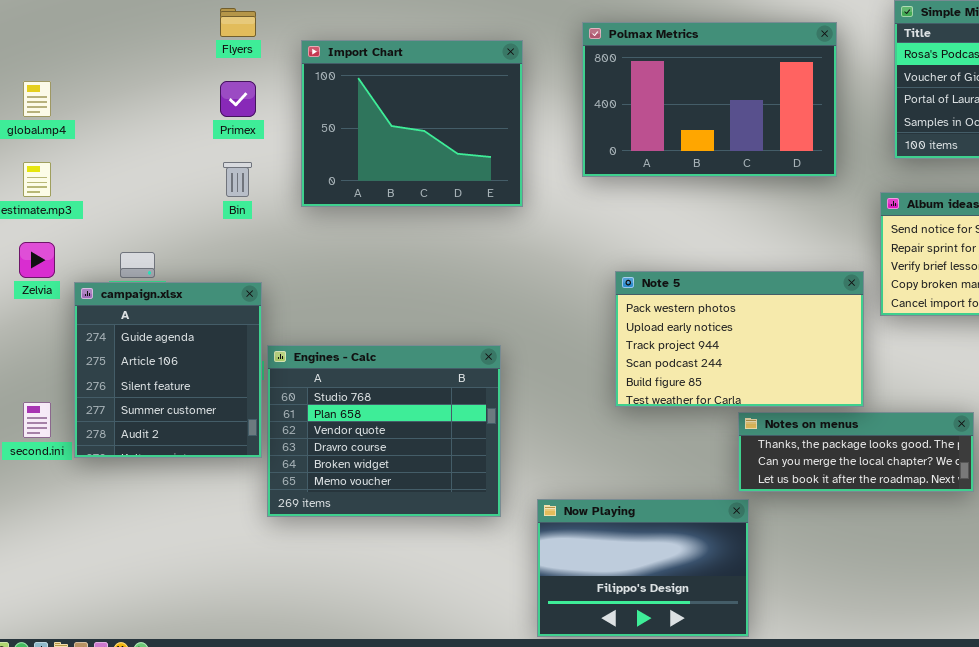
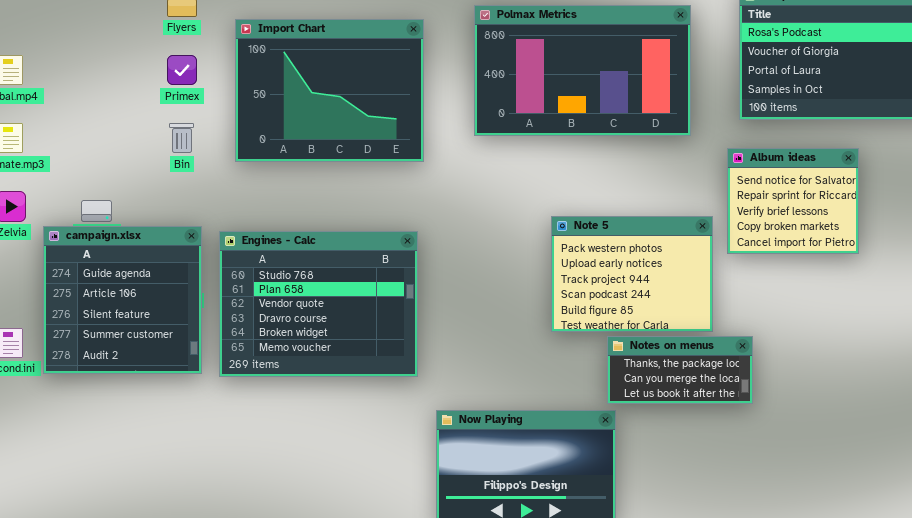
Note 5: [615,271,864,407] -> [551,216,713,332], resized
Engines - Calc: [267,345,501,517] -> [219,231,418,377], moved
Notes on menus: [738,412,974,492] -> [607,336,753,404], resized

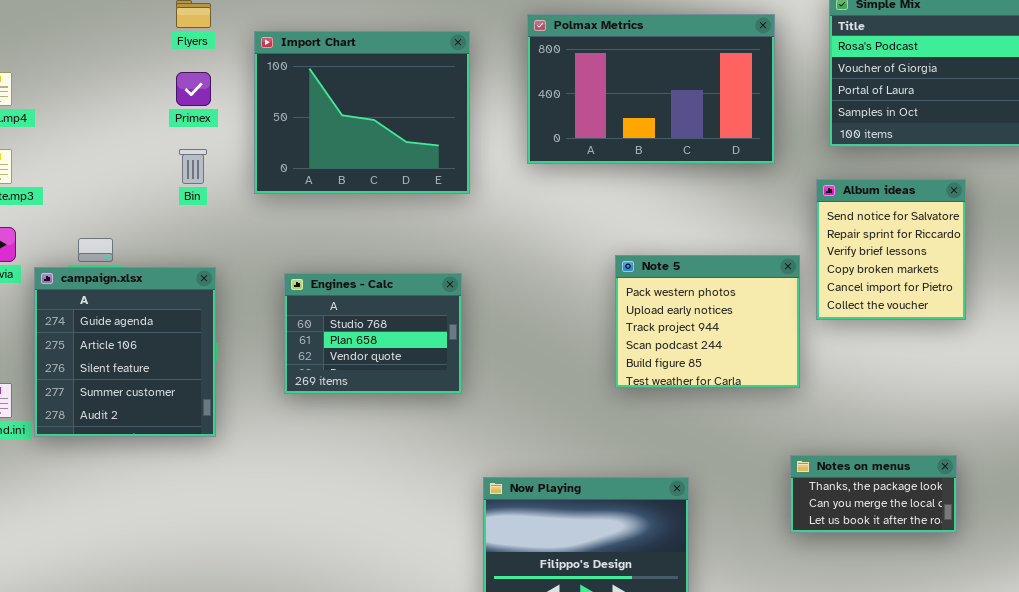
Album ideas: [727,148,859,254] -> [816,179,966,320], resized
Engines - Calc: [219,231,418,377] -> [284,273,462,394], resized
Notes on menus: [607,336,753,404] -> [790,455,957,533], moved

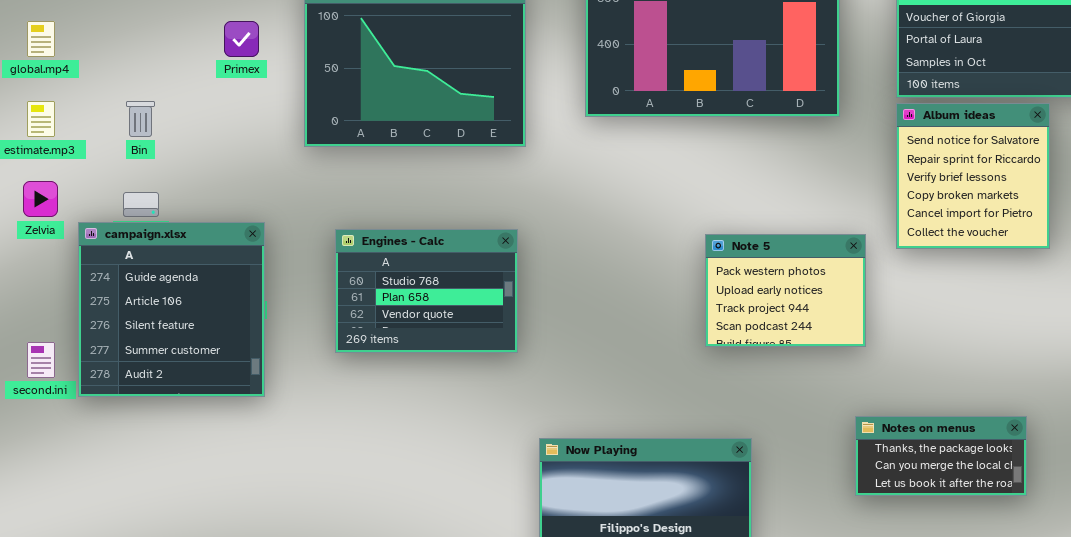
Bin: [179,149,207,184] -> [126,101,155,137], moved
Album ideas: [816,179,966,320] -> [896,103,1050,249], moved
Note 5: [615,255,800,388] -> [705,234,866,347], resized

